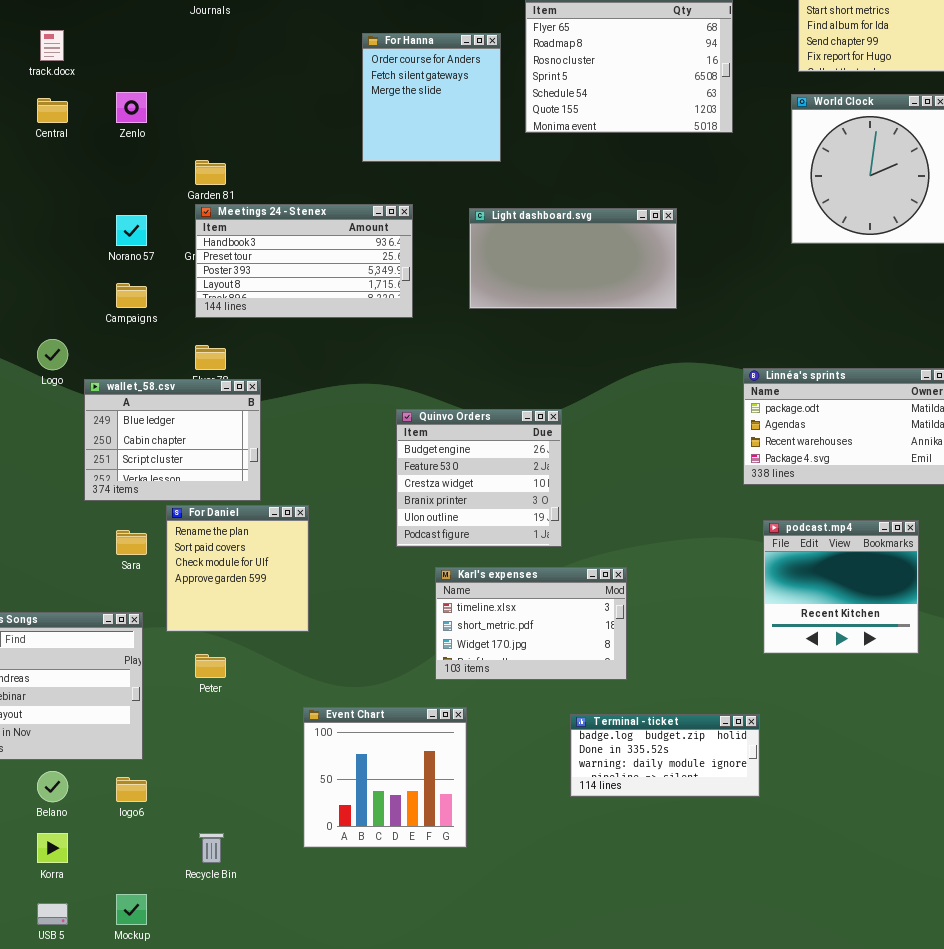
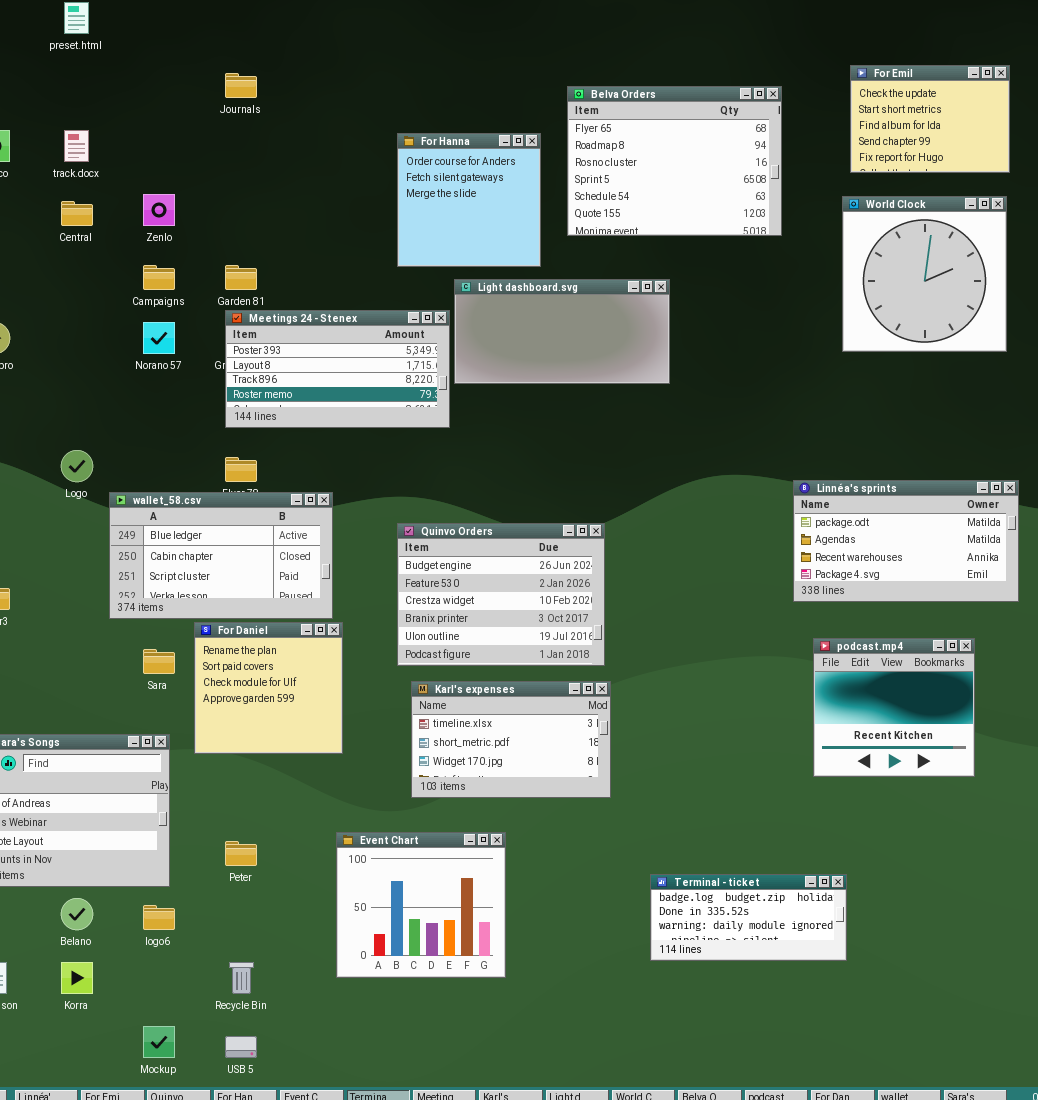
Meetings 24 - Stenex: [195,204,413,318] -> [225,310,450,428], scrolled down 2 rows
Light dashboard.svg: [469,208,677,309] -> [454,279,670,384], moved
Campaigns: [116,283,147,308] -> [143,265,175,290], moved
wallet_58.csv: [84,379,261,501] -> [109,492,333,619], resized
Quinvo Orders: [396,409,562,547] -> [397,523,605,666], resized
Karl's expenses: [435,567,627,680] -> [411,681,611,798], moved
Peter: [195,654,226,678] -> [225,841,257,866], moved
Terminal - ticket: [570,714,760,797] -> [650,874,847,961], moved
USB 5: [37,903,68,925] -> [225,1036,257,1058], moved

